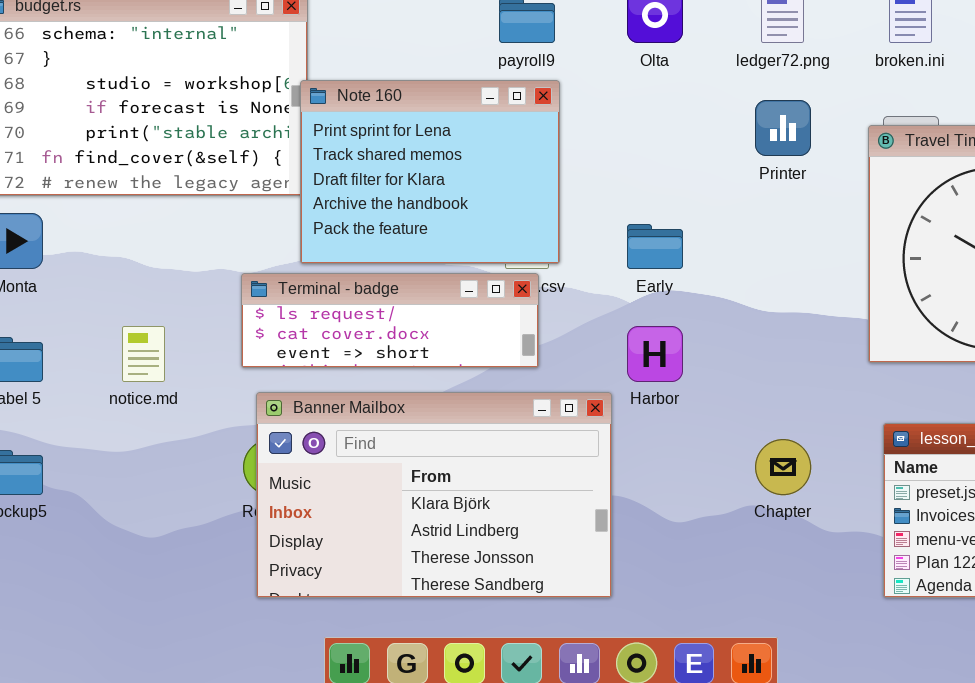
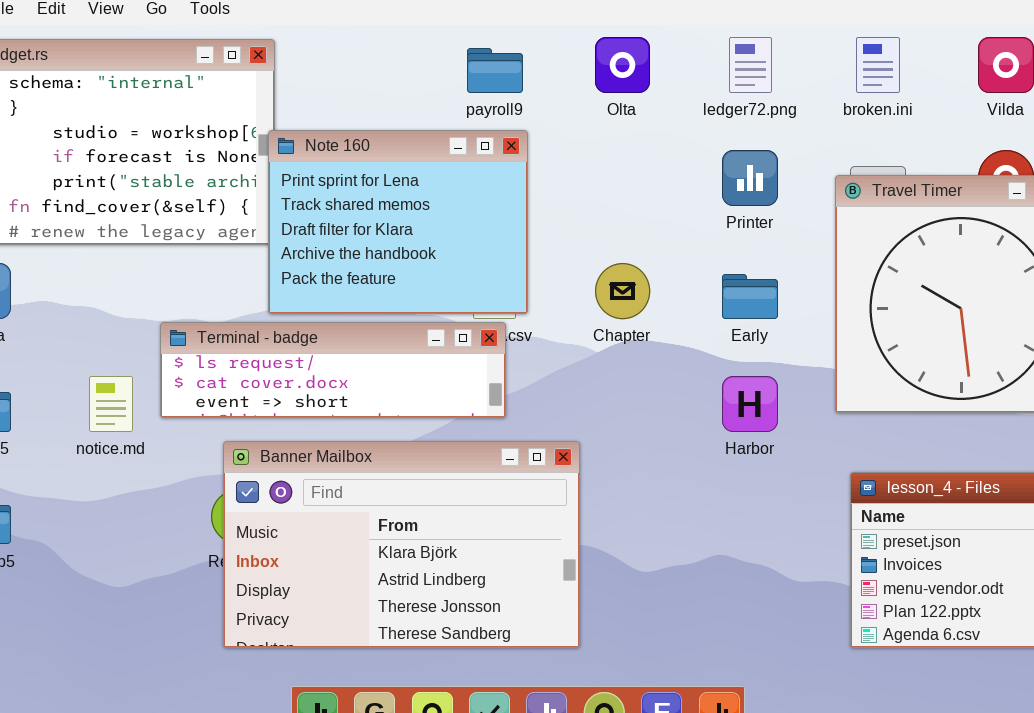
Early: [627,224,683,269] -> [722,274,778,319], moved
Terminal - badge: [241,273,539,368] -> [160,322,506,418], resized
Harbor: [627,326,683,382] -> [722,376,778,432], moved
Chapter: [755,439,811,495] -> [595,263,650,319], moved

